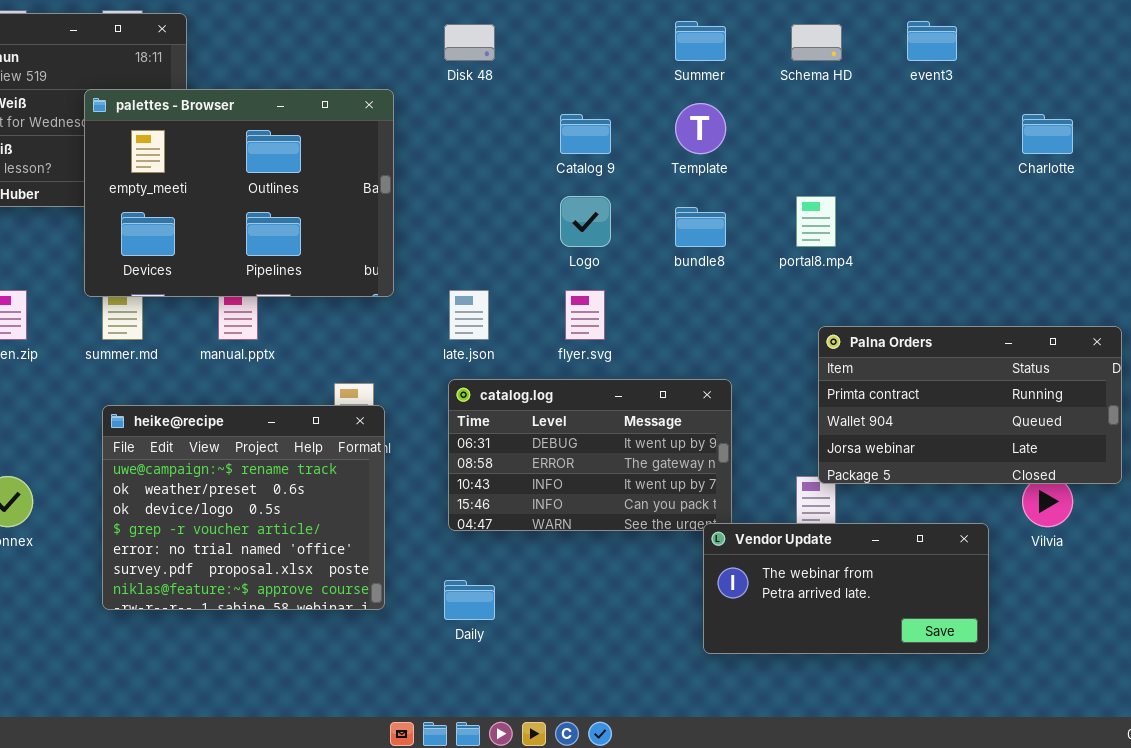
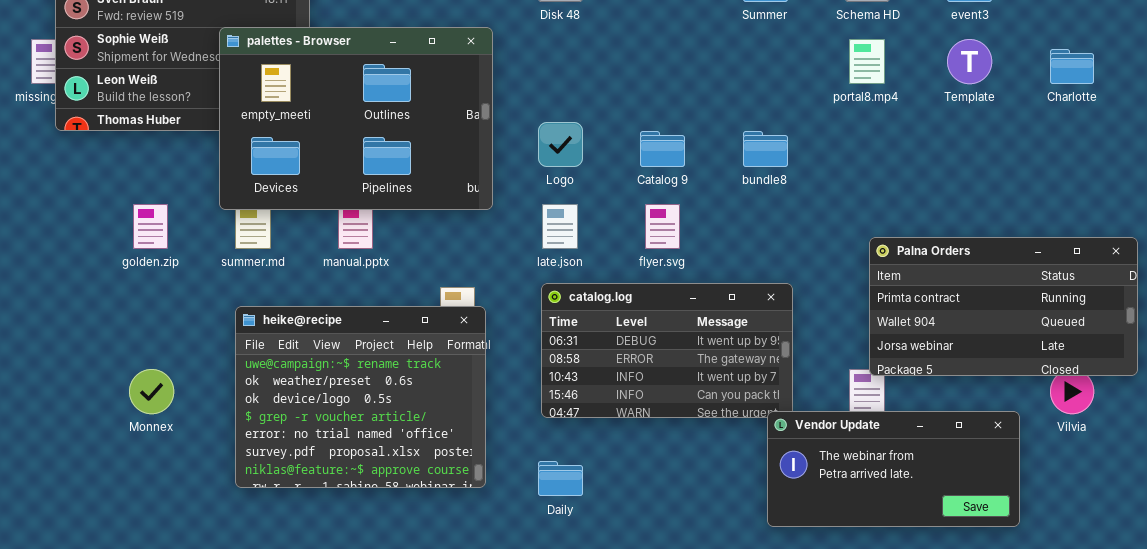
Template: [675,103,726,154] -> [947,39,992,84], moved
Catalog 9: [560,114,611,154] -> [640,131,685,167], moved
Logo: [560,196,611,247] -> [538,122,583,167], moved
portal8.mp4: [796,196,836,247] -> [849,39,885,84], moved

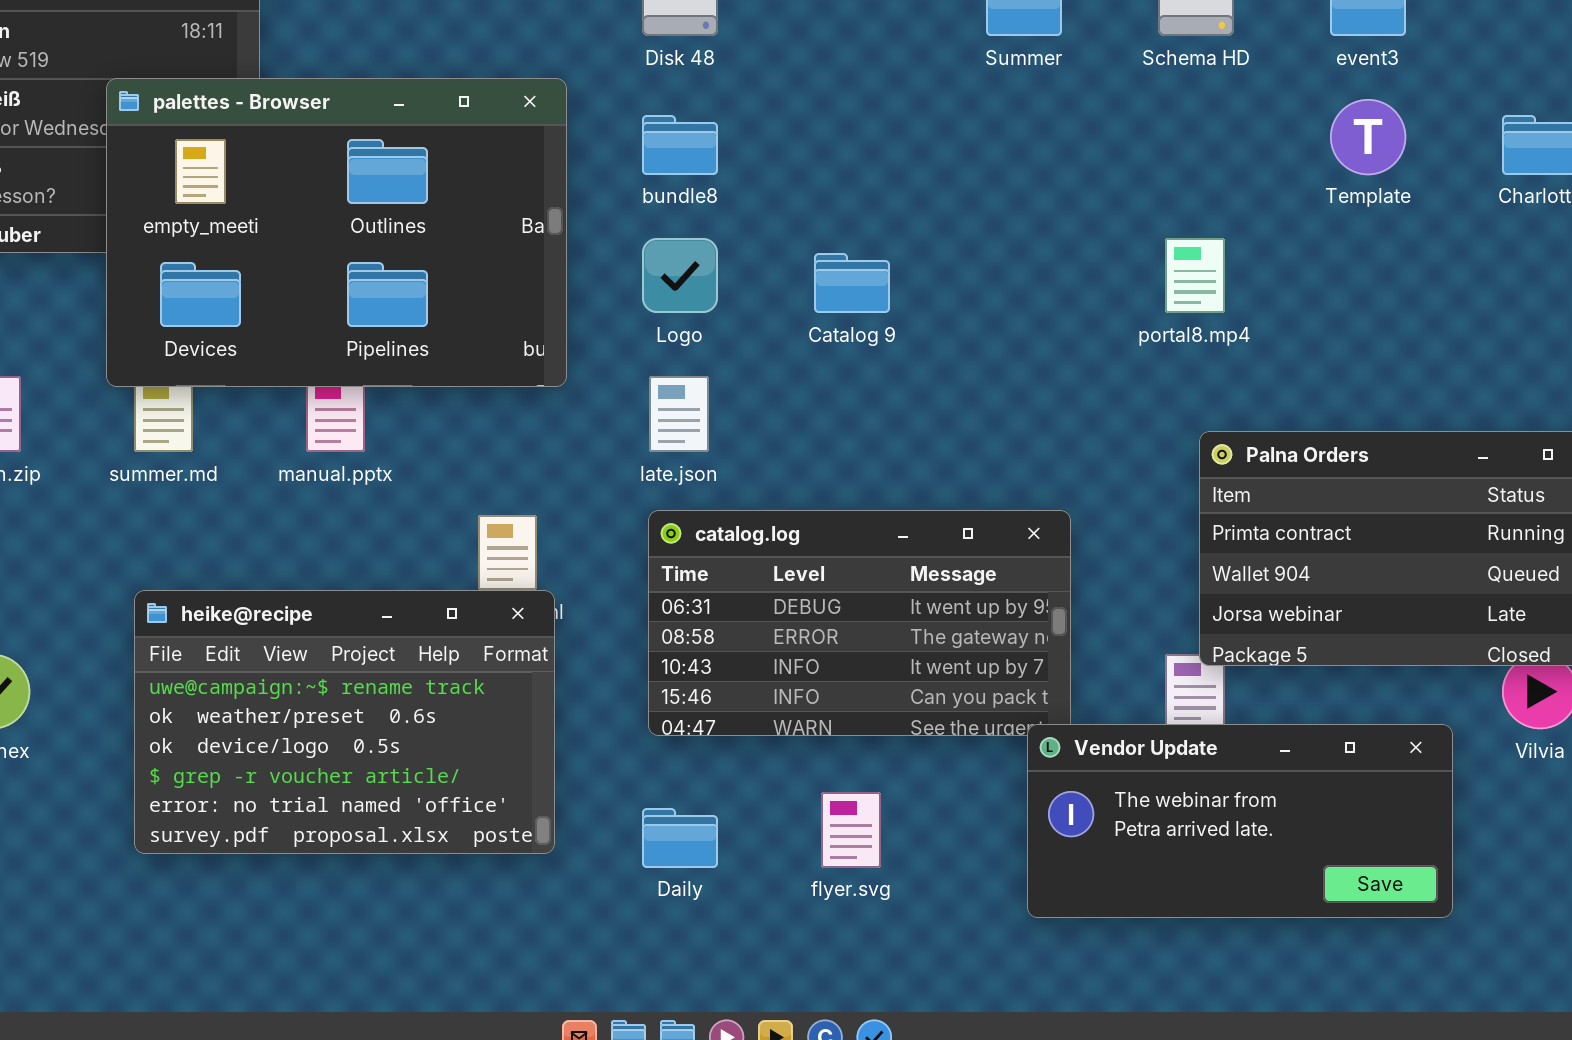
portal8.mp4: [849,39,885,84] -> [1165,238,1225,313], moved
bundle8: [743,131,788,167] -> [642,115,718,175], moved
flyer.svg: [645,204,680,249] -> [821,792,881,868], moved
heike@recipe: [235,306,486,488] -> [134,590,555,854], resized

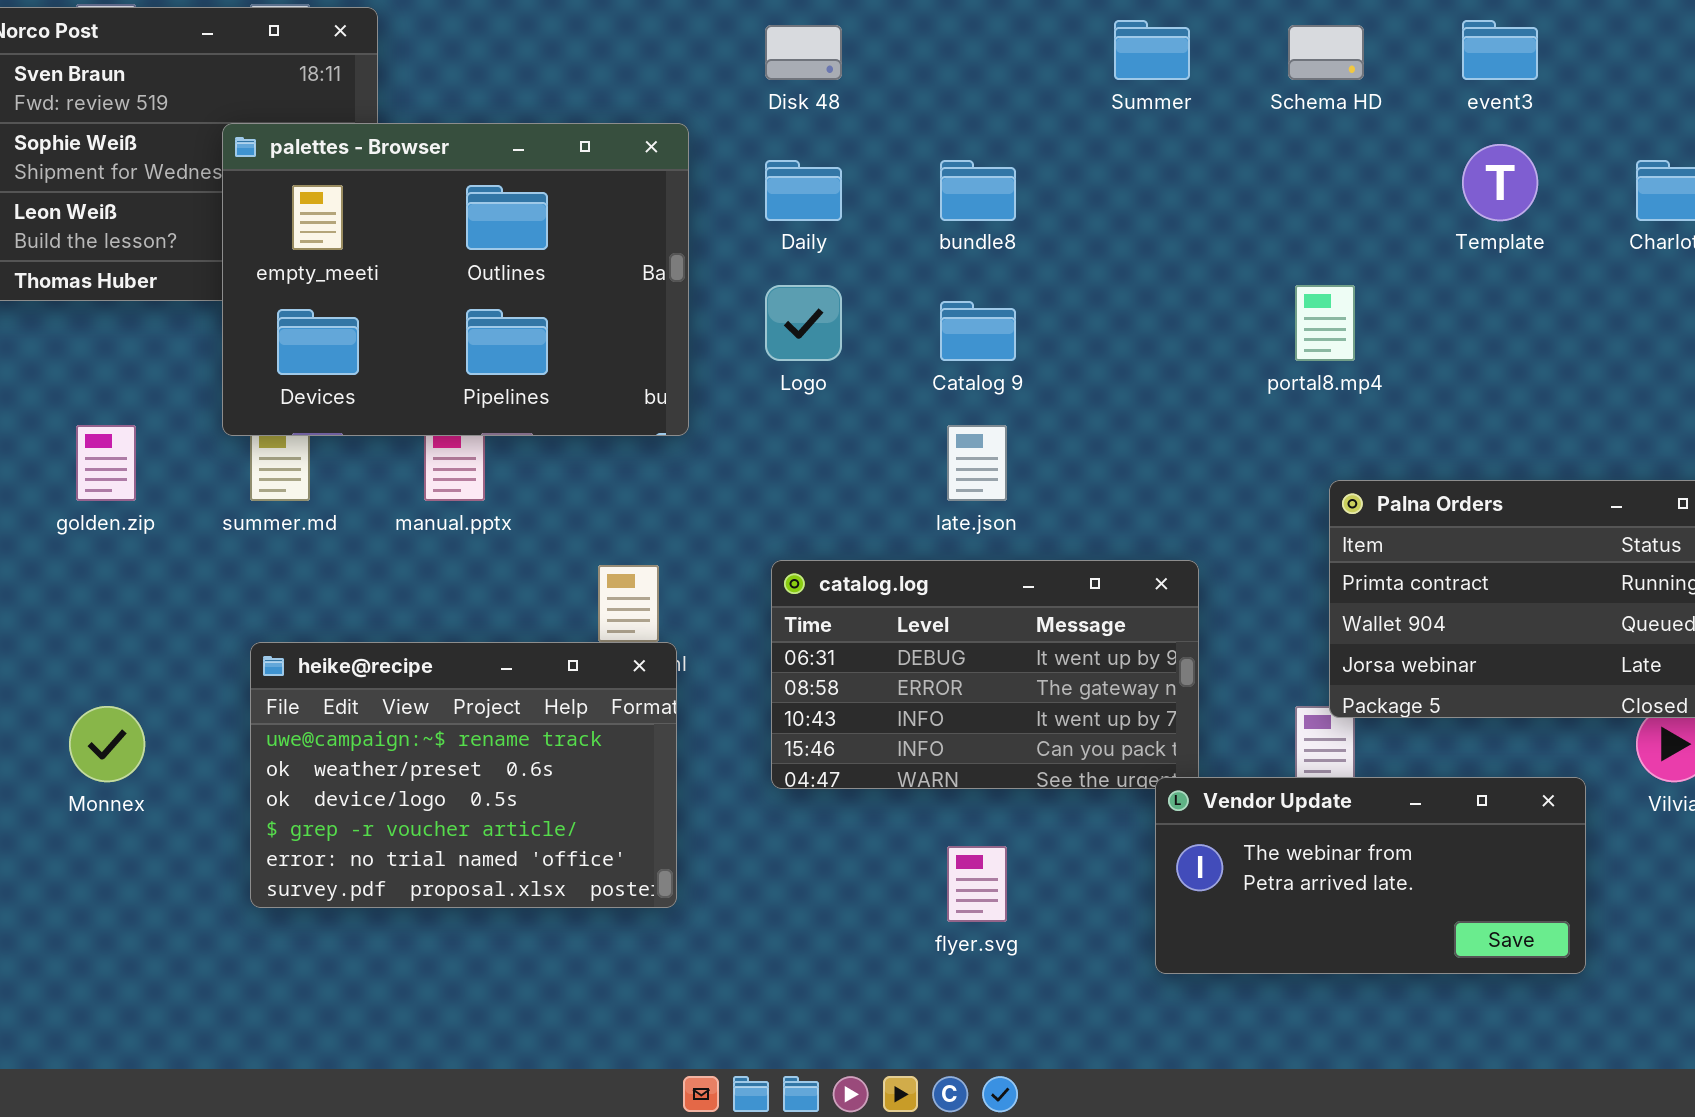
bundle8: [642,115,718,175] -> [940,160,1016,221], moved
late.json: [649,376,709,452] -> [947,425,1007,501], moved
Daily: [642,808,718,868] -> [765,160,842,221], moved

